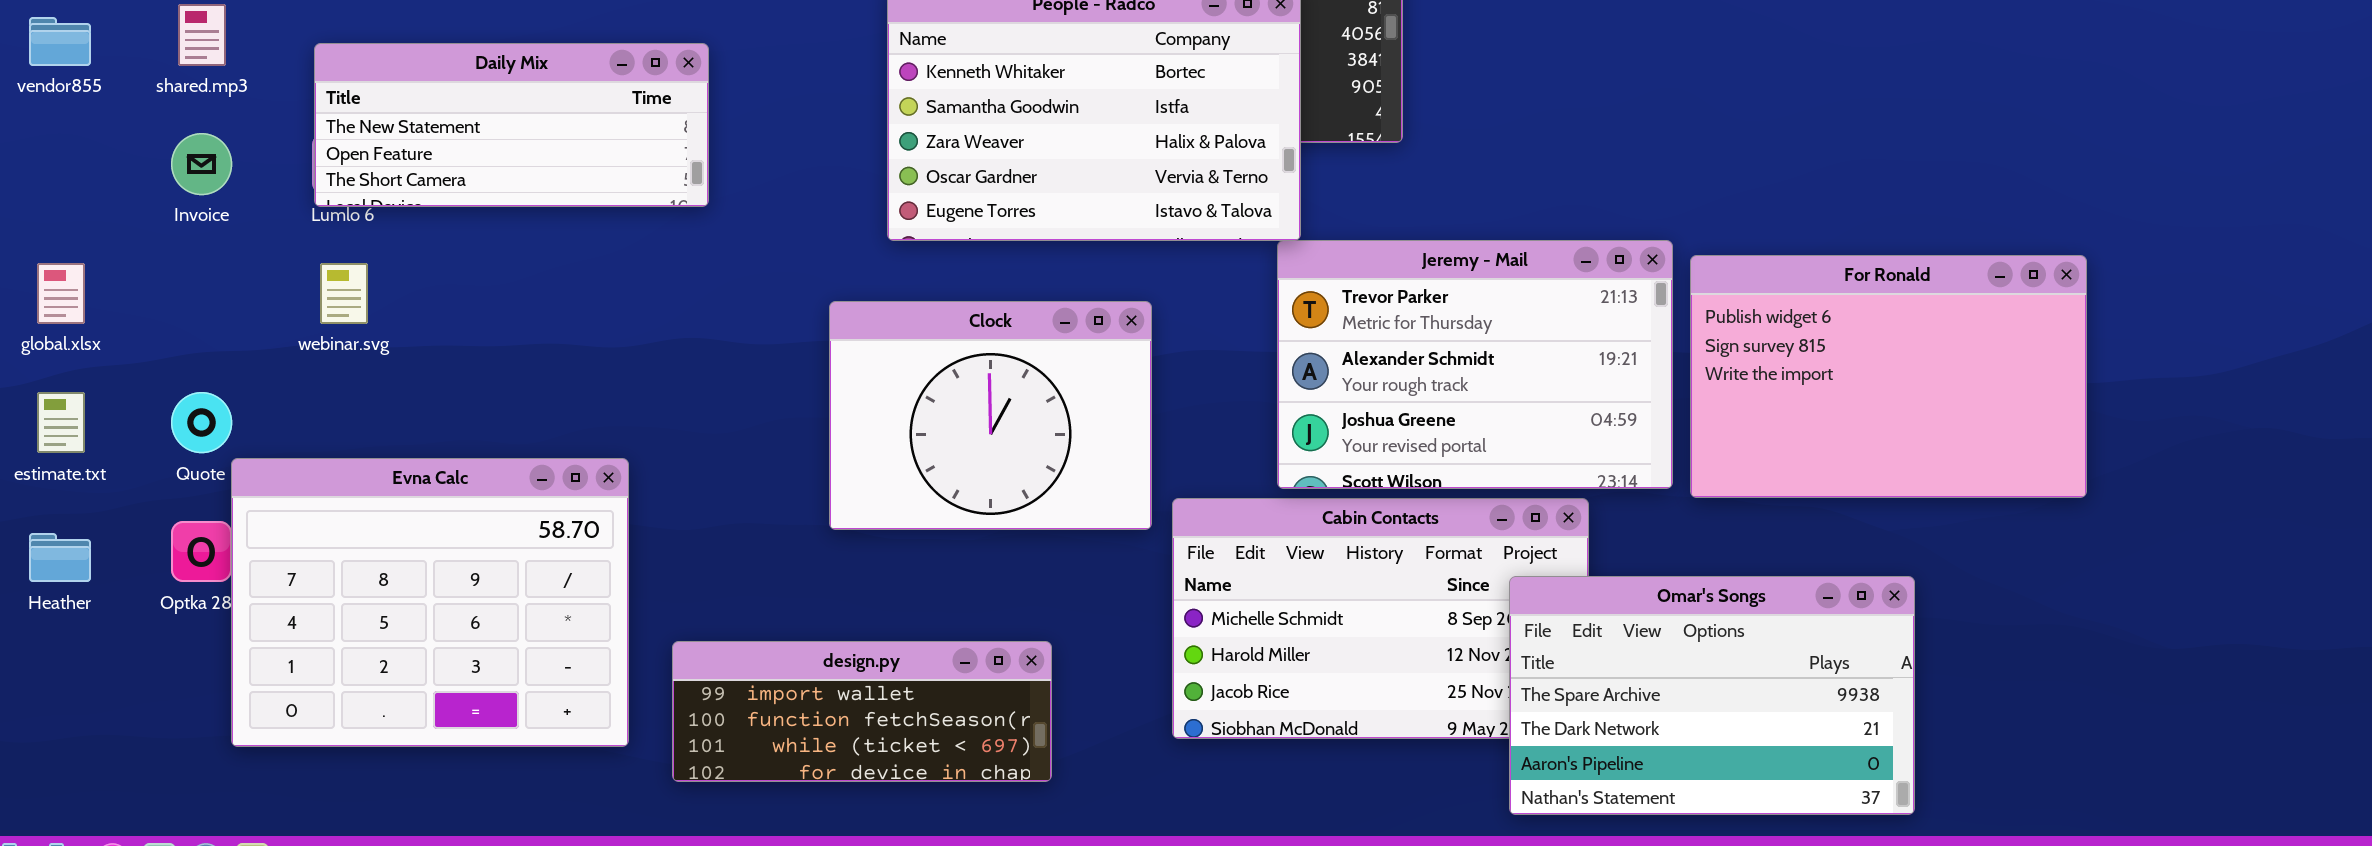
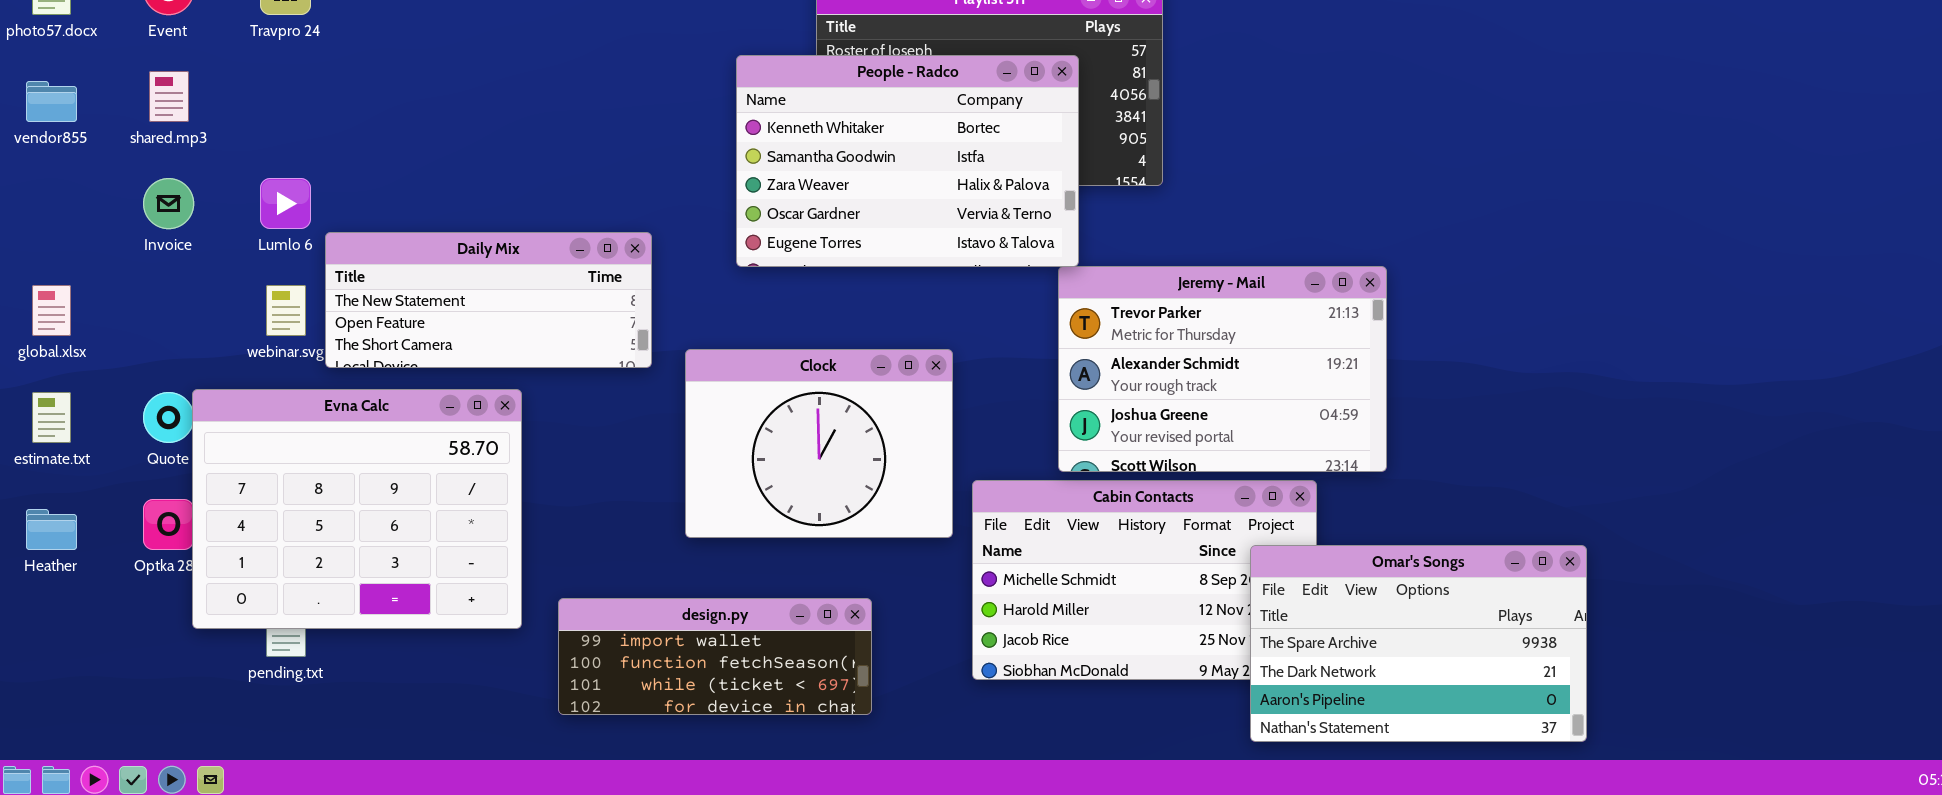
Daily Mix: [314,43,709,207] -> [325,232,652,368], moved
For Ronald: [1690,255,2087,498] -> none, closed
Clock: [829,301,1152,530] -> [685,349,953,538], moved
Evna Calc: [231,458,629,747] -> [192,389,522,629], moved

